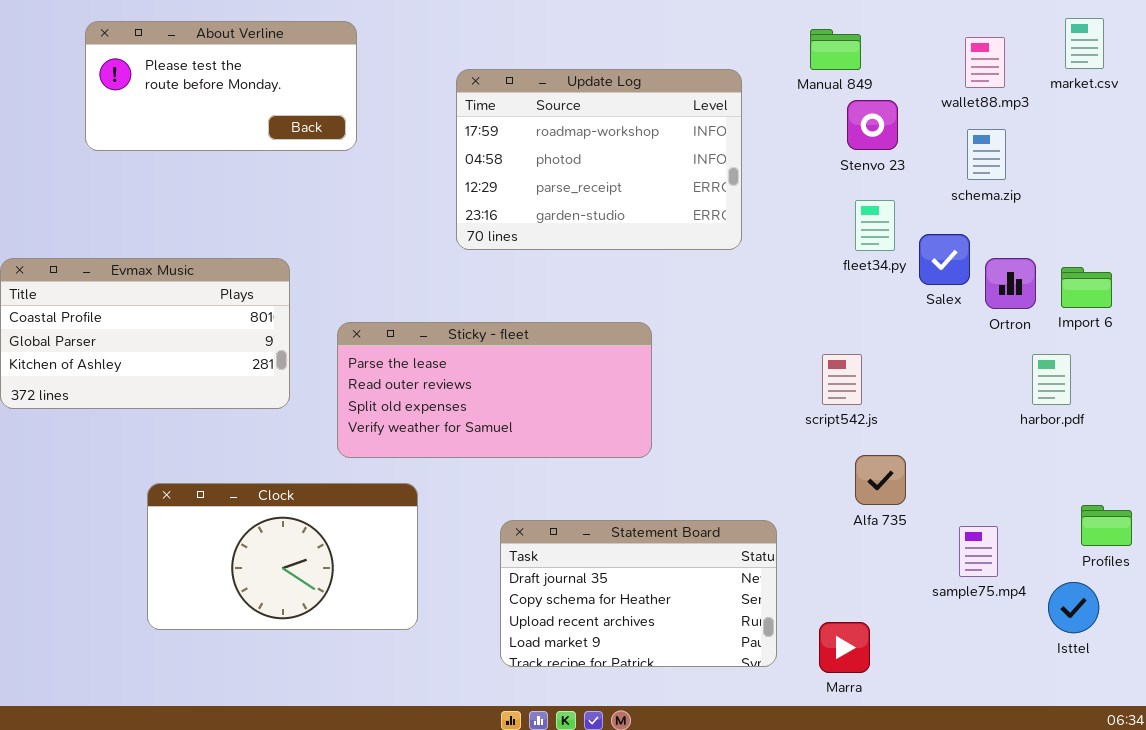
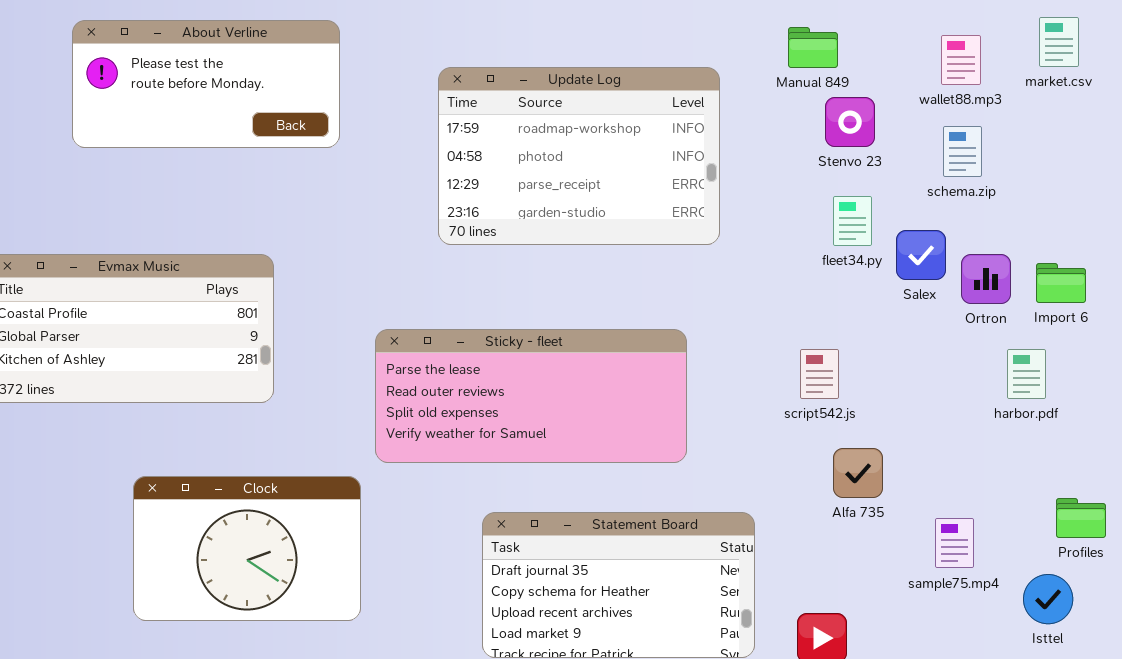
Sticky - fleet: [337,322,652,458] -> [375,329,687,463], moved
Clock: [147,483,418,630] -> [133,476,361,621], resized

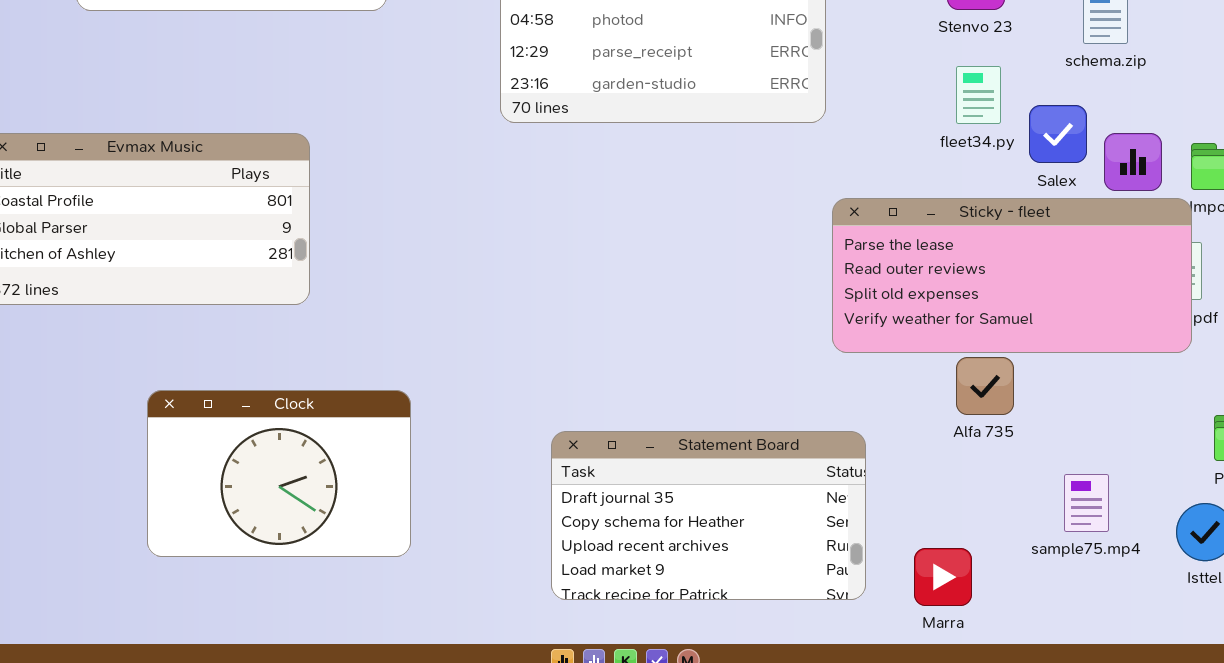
Sticky - fleet: [375,329,687,463] -> [832,198,1192,353], moved
sample75.mp4: [935,518,974,568] -> [1064,474,1109,532], moved

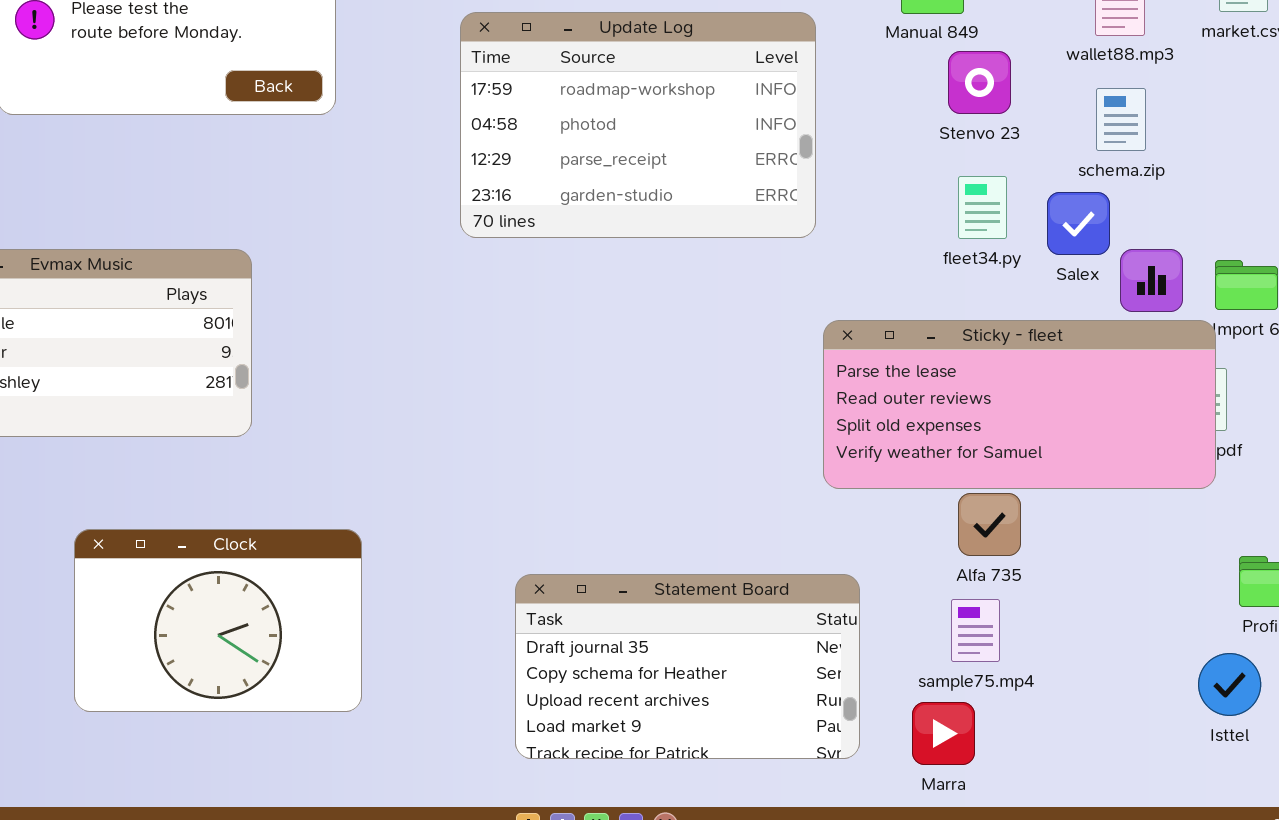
Salex: [1029,105,1087,163] -> [1047,192,1110,255], moved
sample75.mp4: [1064,474,1109,532] -> [951,599,1000,662], moved

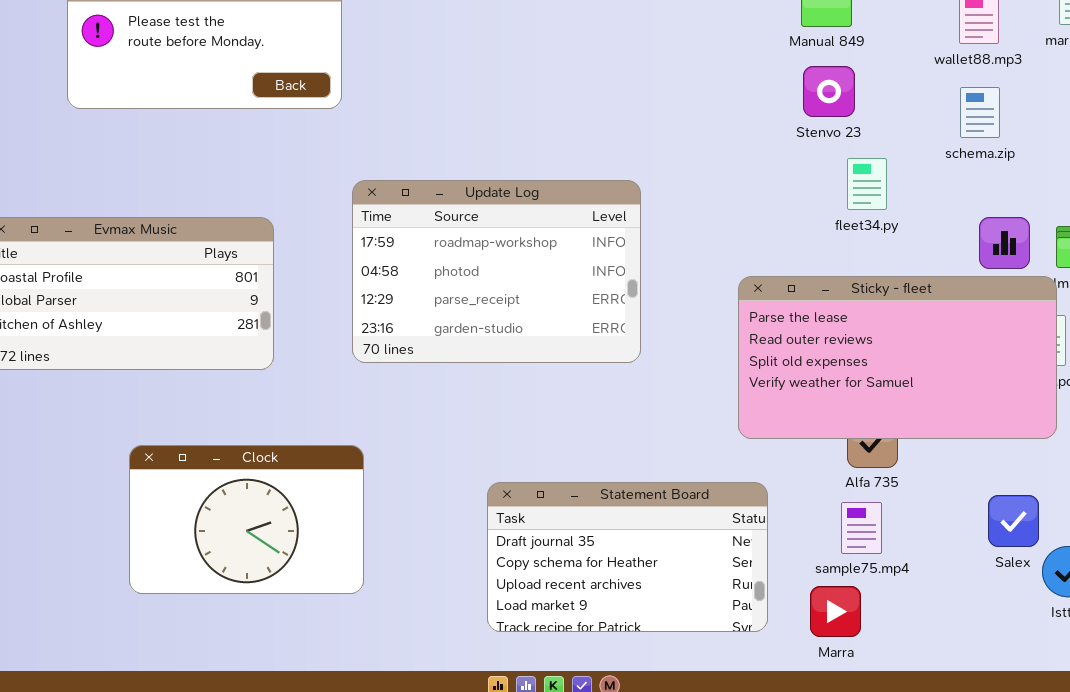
Update Log: [460,12,816,238] -> [352,180,641,363], moved
Stenvo 23: [948,51,1011,114] -> [803,66,855,117], moved
Salex: [1047,192,1110,255] -> [988,495,1039,547], moved
Sticky - fleet: [823,320,1216,489] -> [738,276,1057,439], resized

